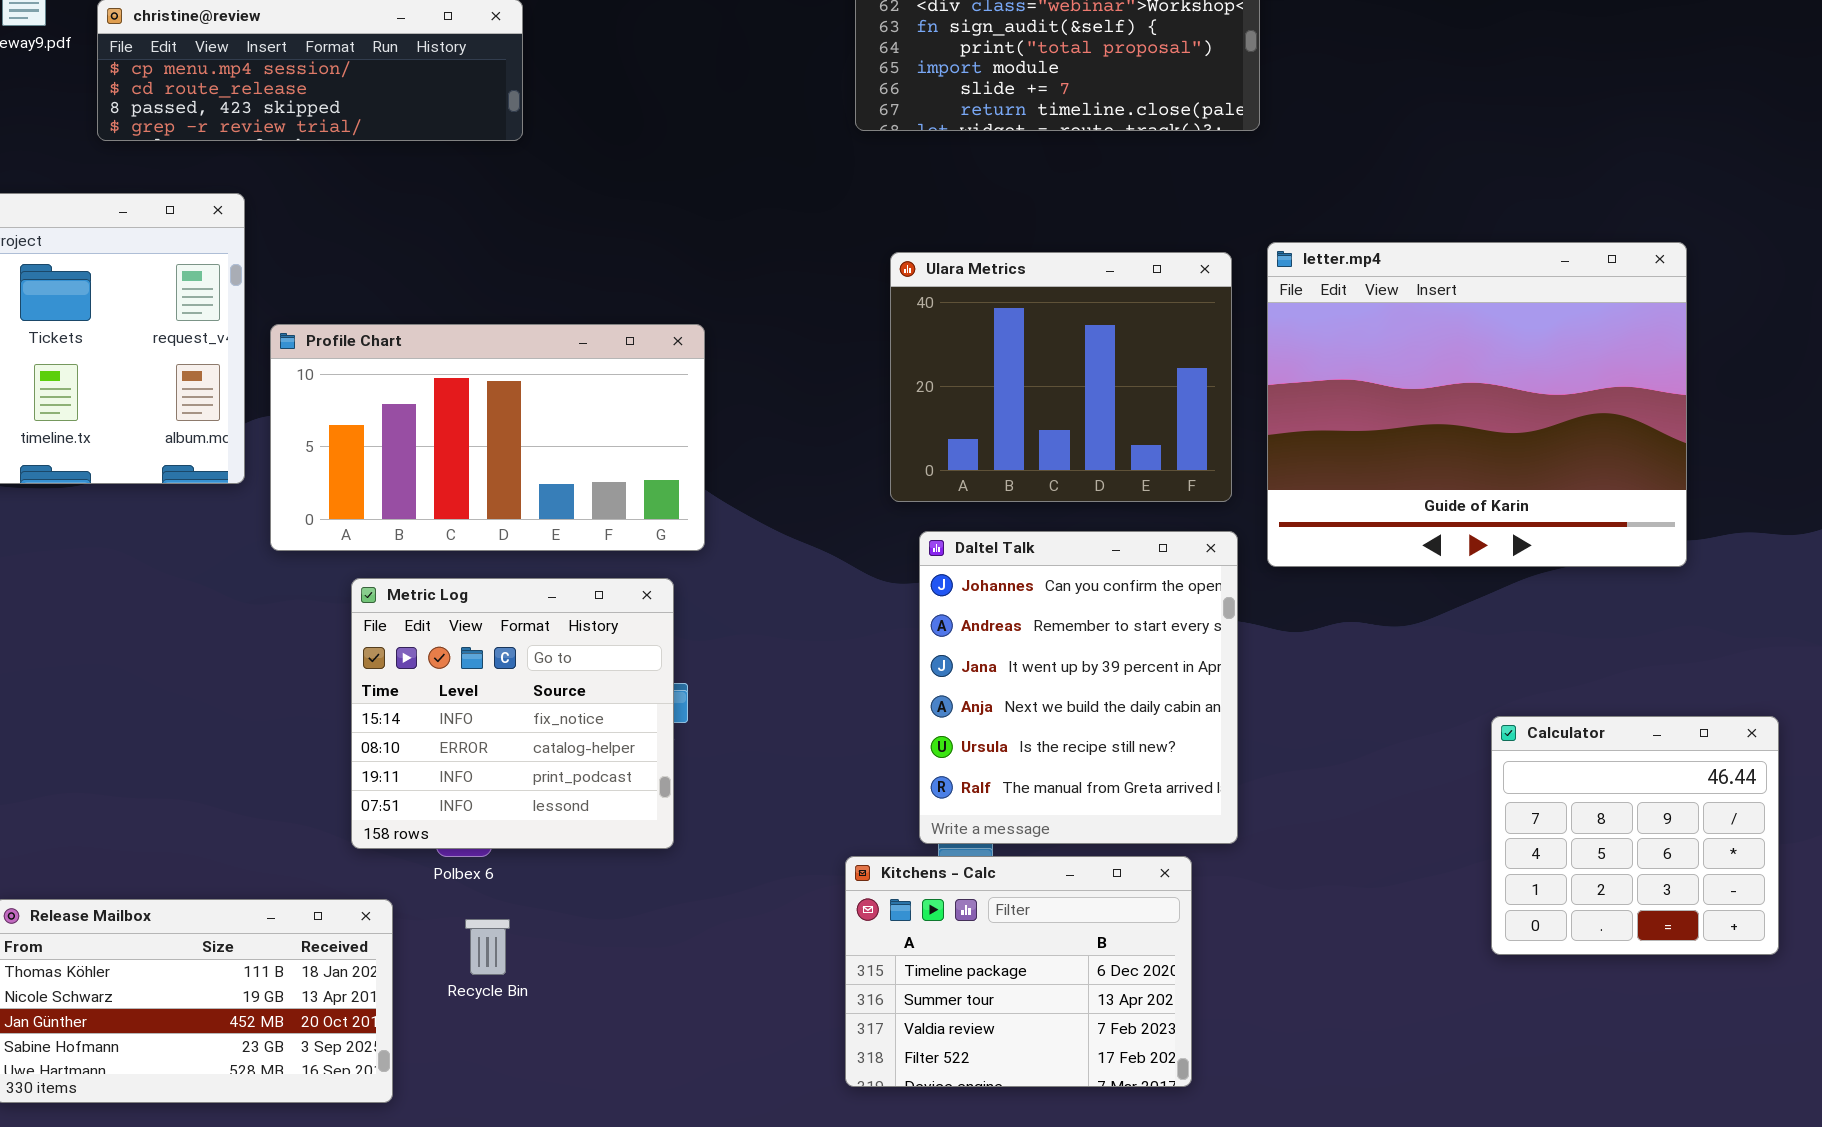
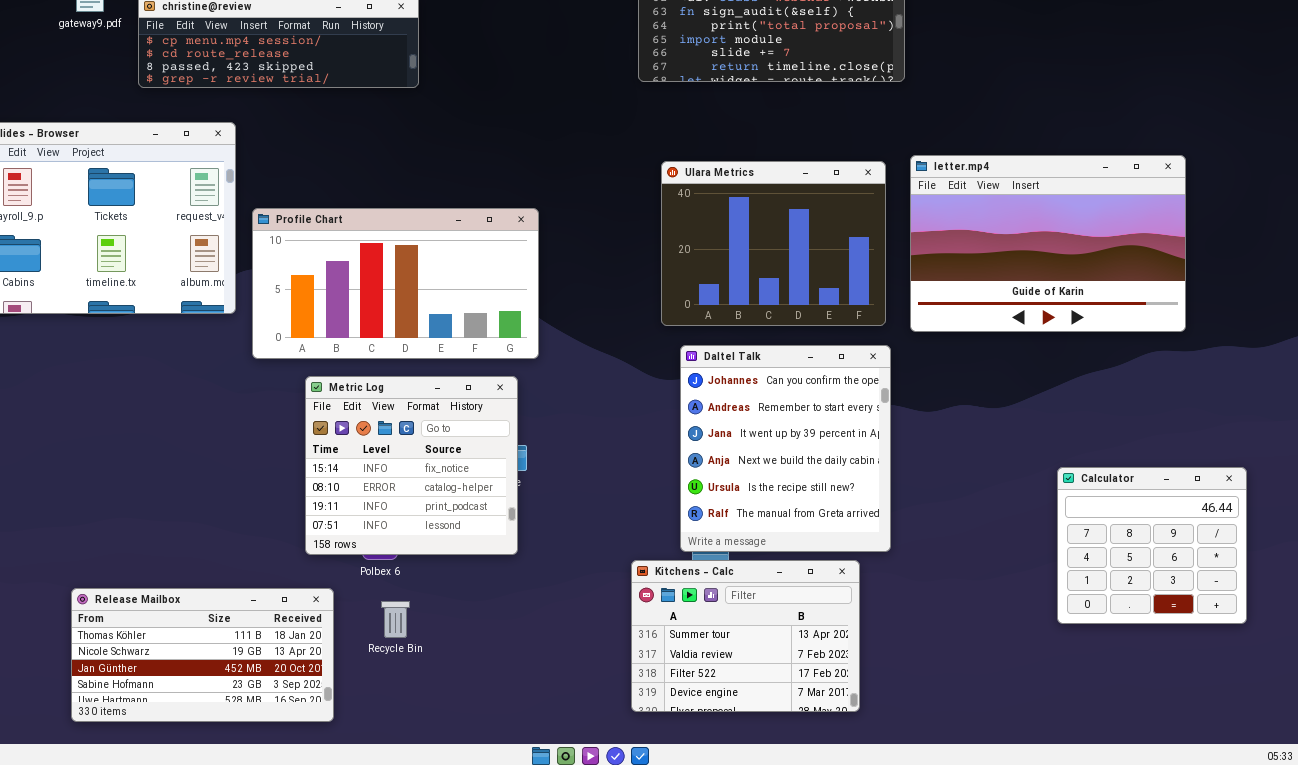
letter.mp4: [1267,242,1687,567] -> [910,155,1186,332], resized
Kitchens - Calc: [845,856,1192,1087] -> [631,560,860,712], scrolled down 1 row

